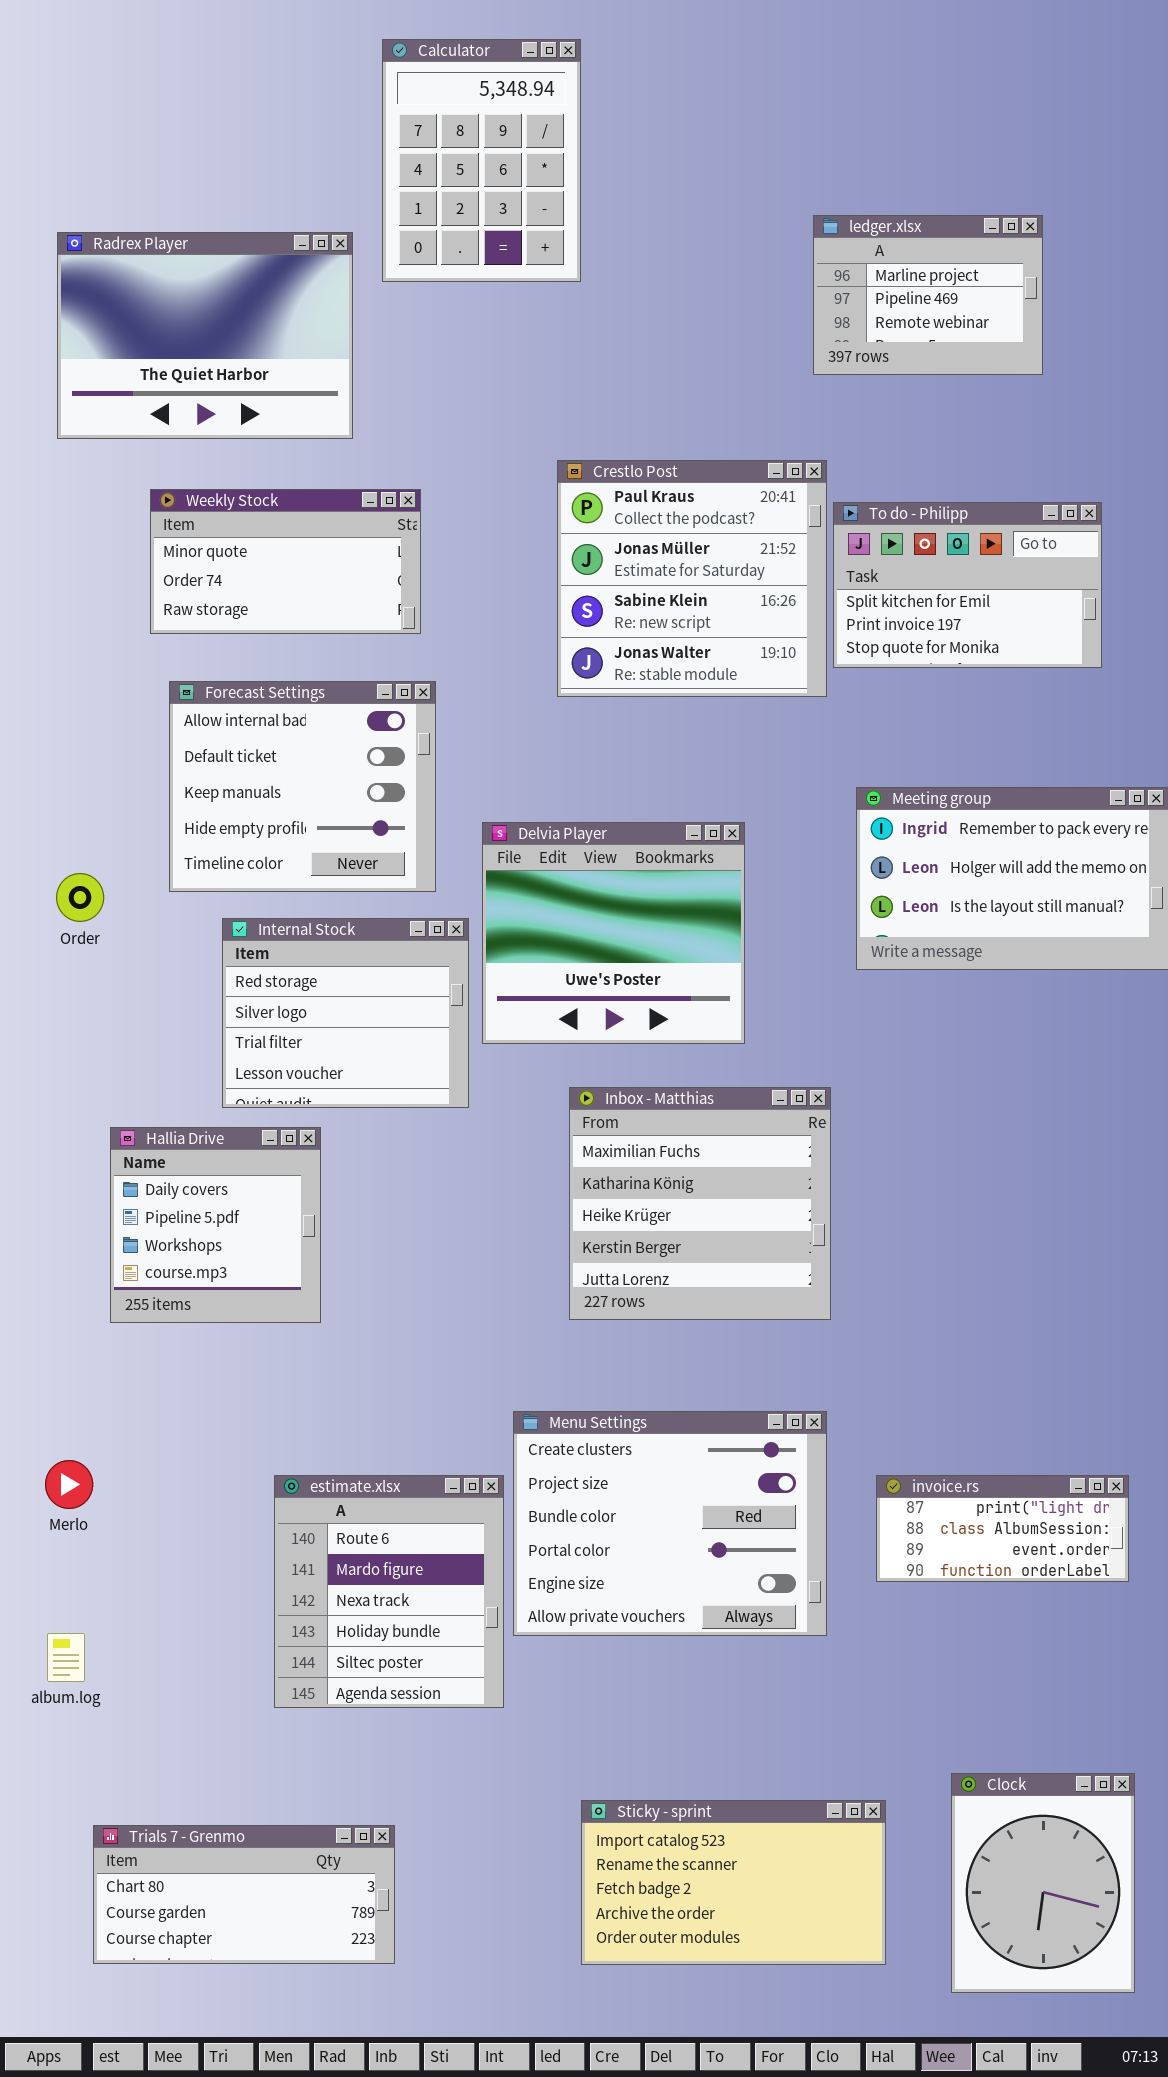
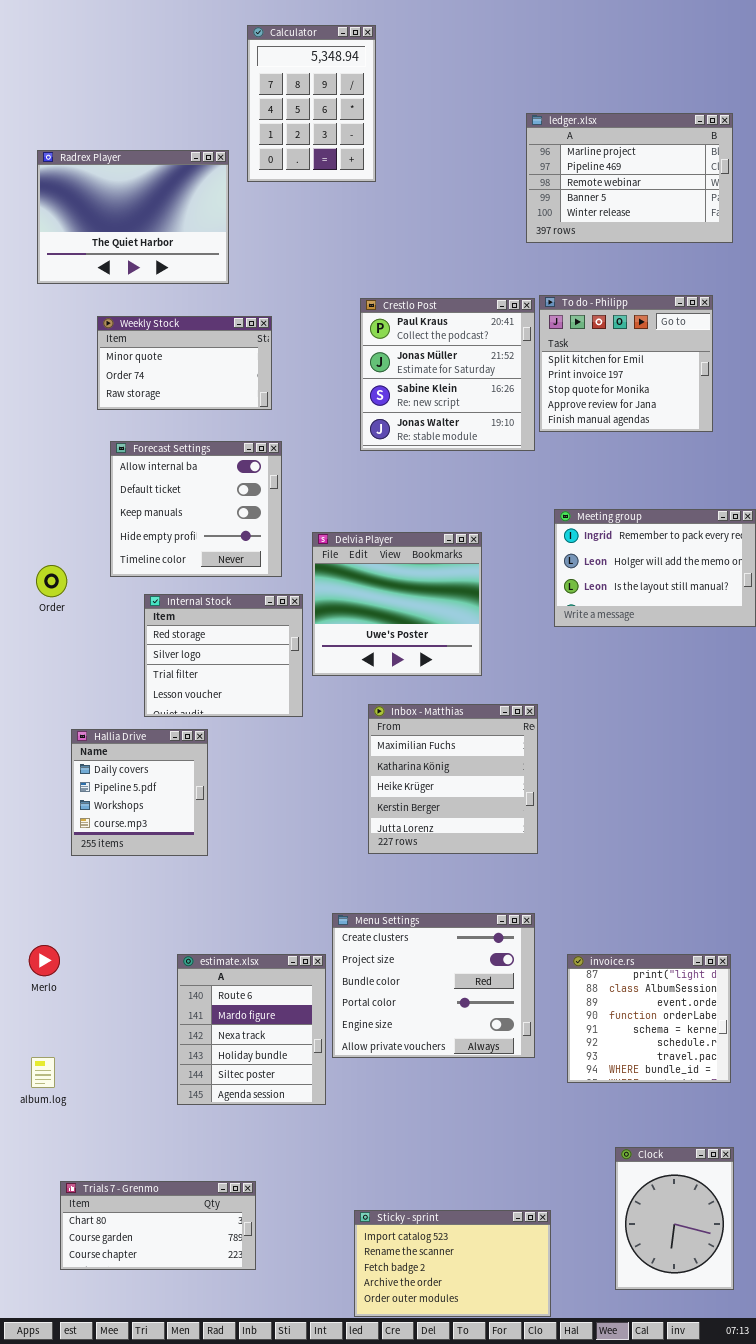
ledger.xlsx: [813,215,1043,375] -> [526,113,733,243], resized
To do - Philipp: [833,502,1102,668] -> [539,295,713,432], resized
invoice.rs: [876,1475,1129,1582] -> [567,954,731,1083], resized
Sticky - sprint: [581,1800,886,1965] -> [354,1210,551,1317], moved

